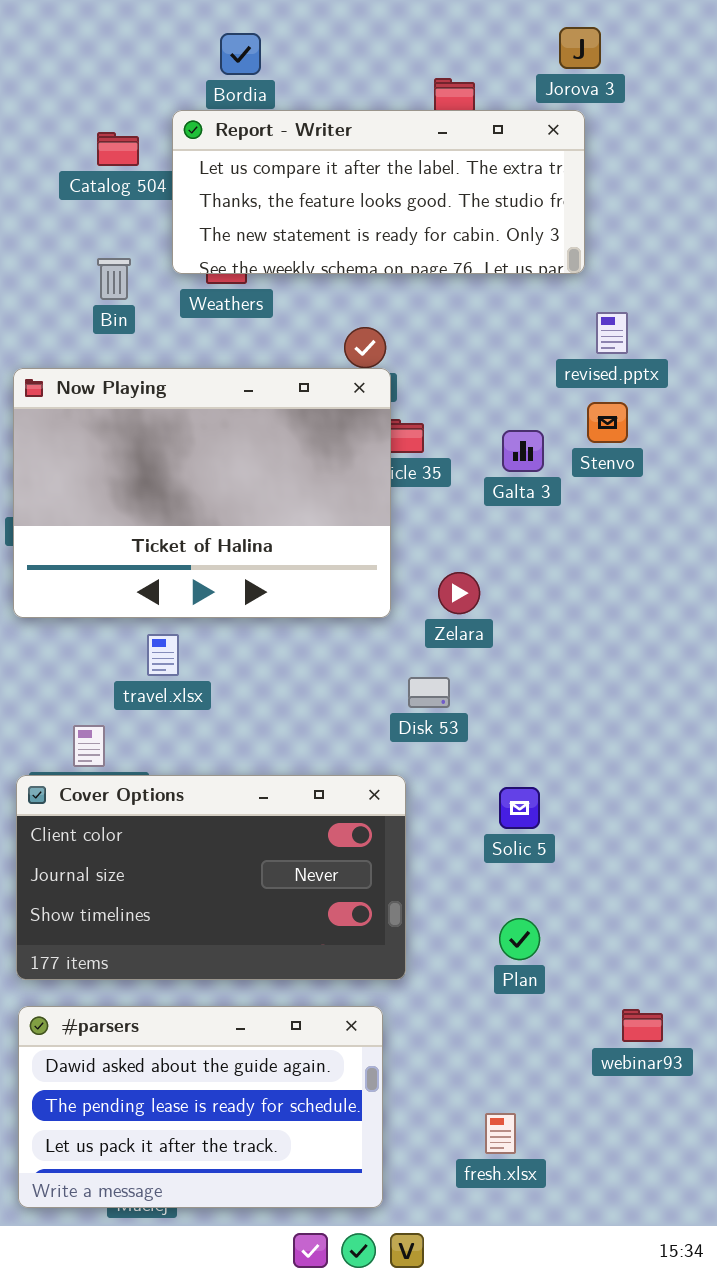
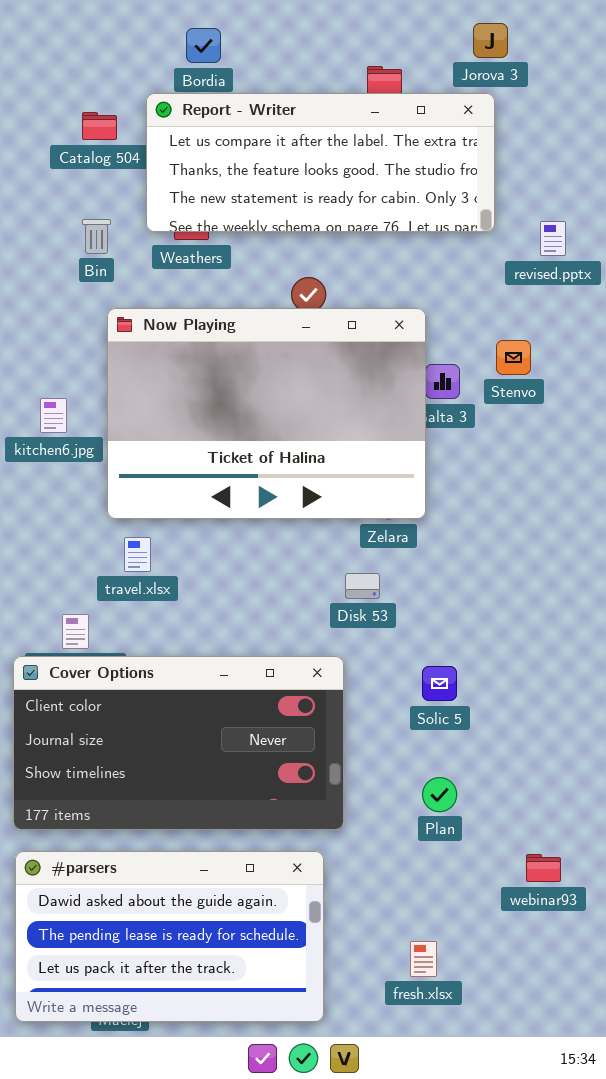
revised.pptx: [596,312,628,354] -> [540,221,566,256], moved
Now Playing: [13,368,391,618] -> [107,308,426,519], moved

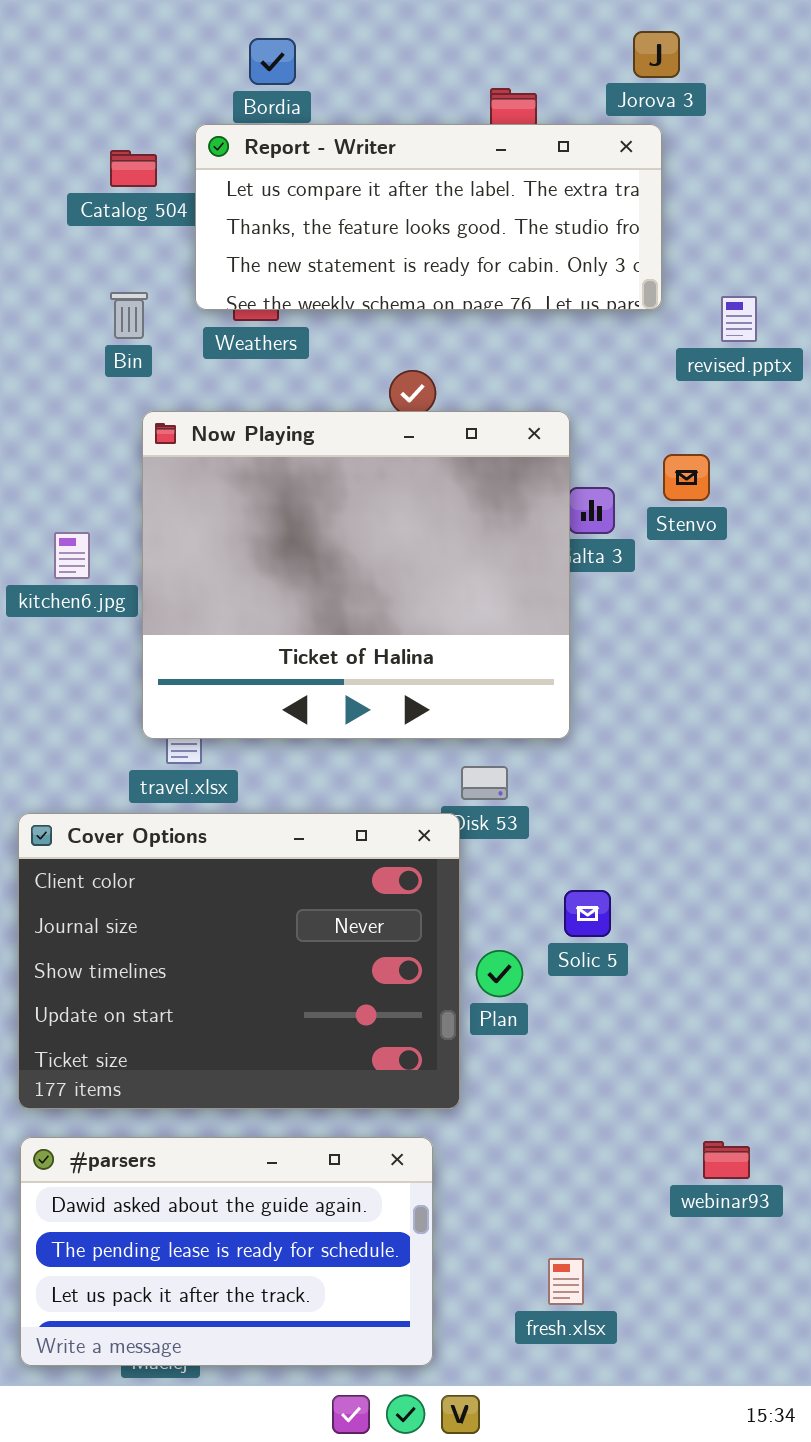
Now Playing: [107,308,426,519] -> [142,411,570,739], resized
Cover Options: [13,656,344,830] -> [18,813,460,1109], resized
Plan: [422,777,457,812] -> [476,950,523,997], moved

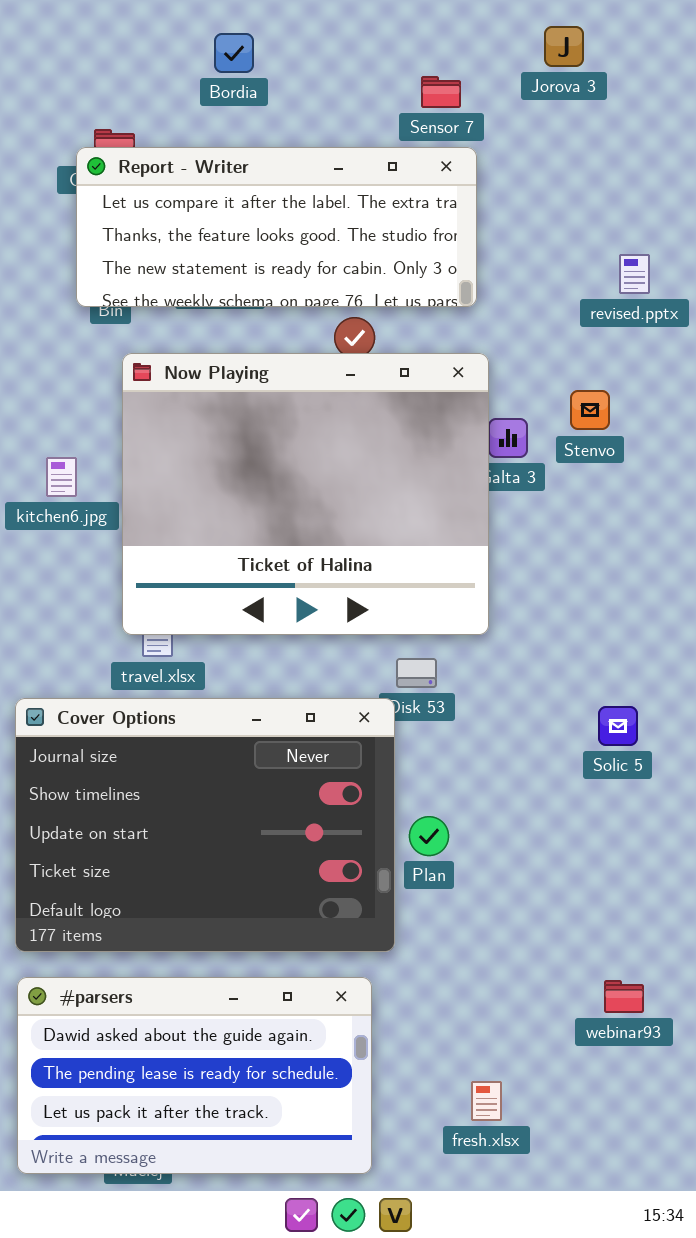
Report - Writer: [195,124,662,310] -> [76,147,477,307], moved
Cover Options: [18,813,460,1109] -> [15,698,395,952], scrolled down 1 row
Solic 5: [564,890,611,937] -> [598,706,638,746], moved

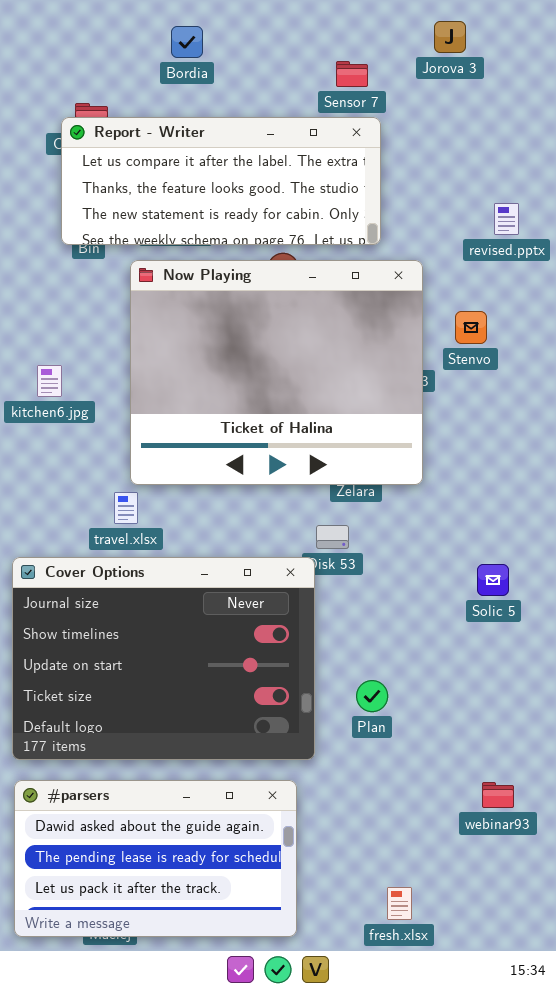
Now Playing: [122,353,489,635] -> [130,260,423,485], moved
Plan: [409,816,449,856] -> [356,680,388,712], moved
fresh.xlsx: [471,1081,502,1121] -> [387,887,412,920], moved

